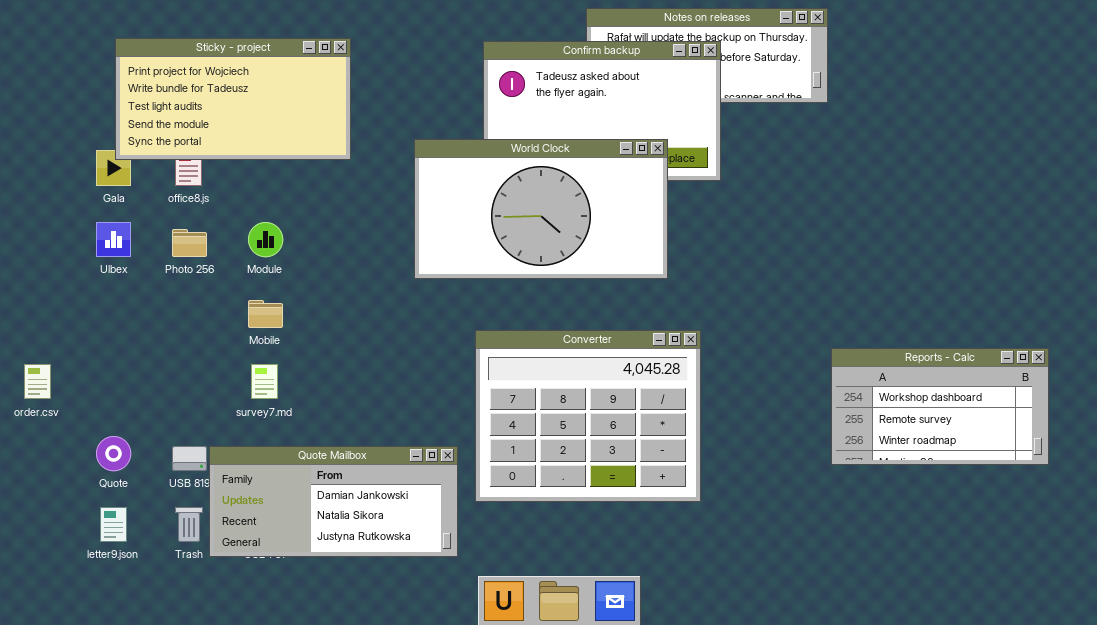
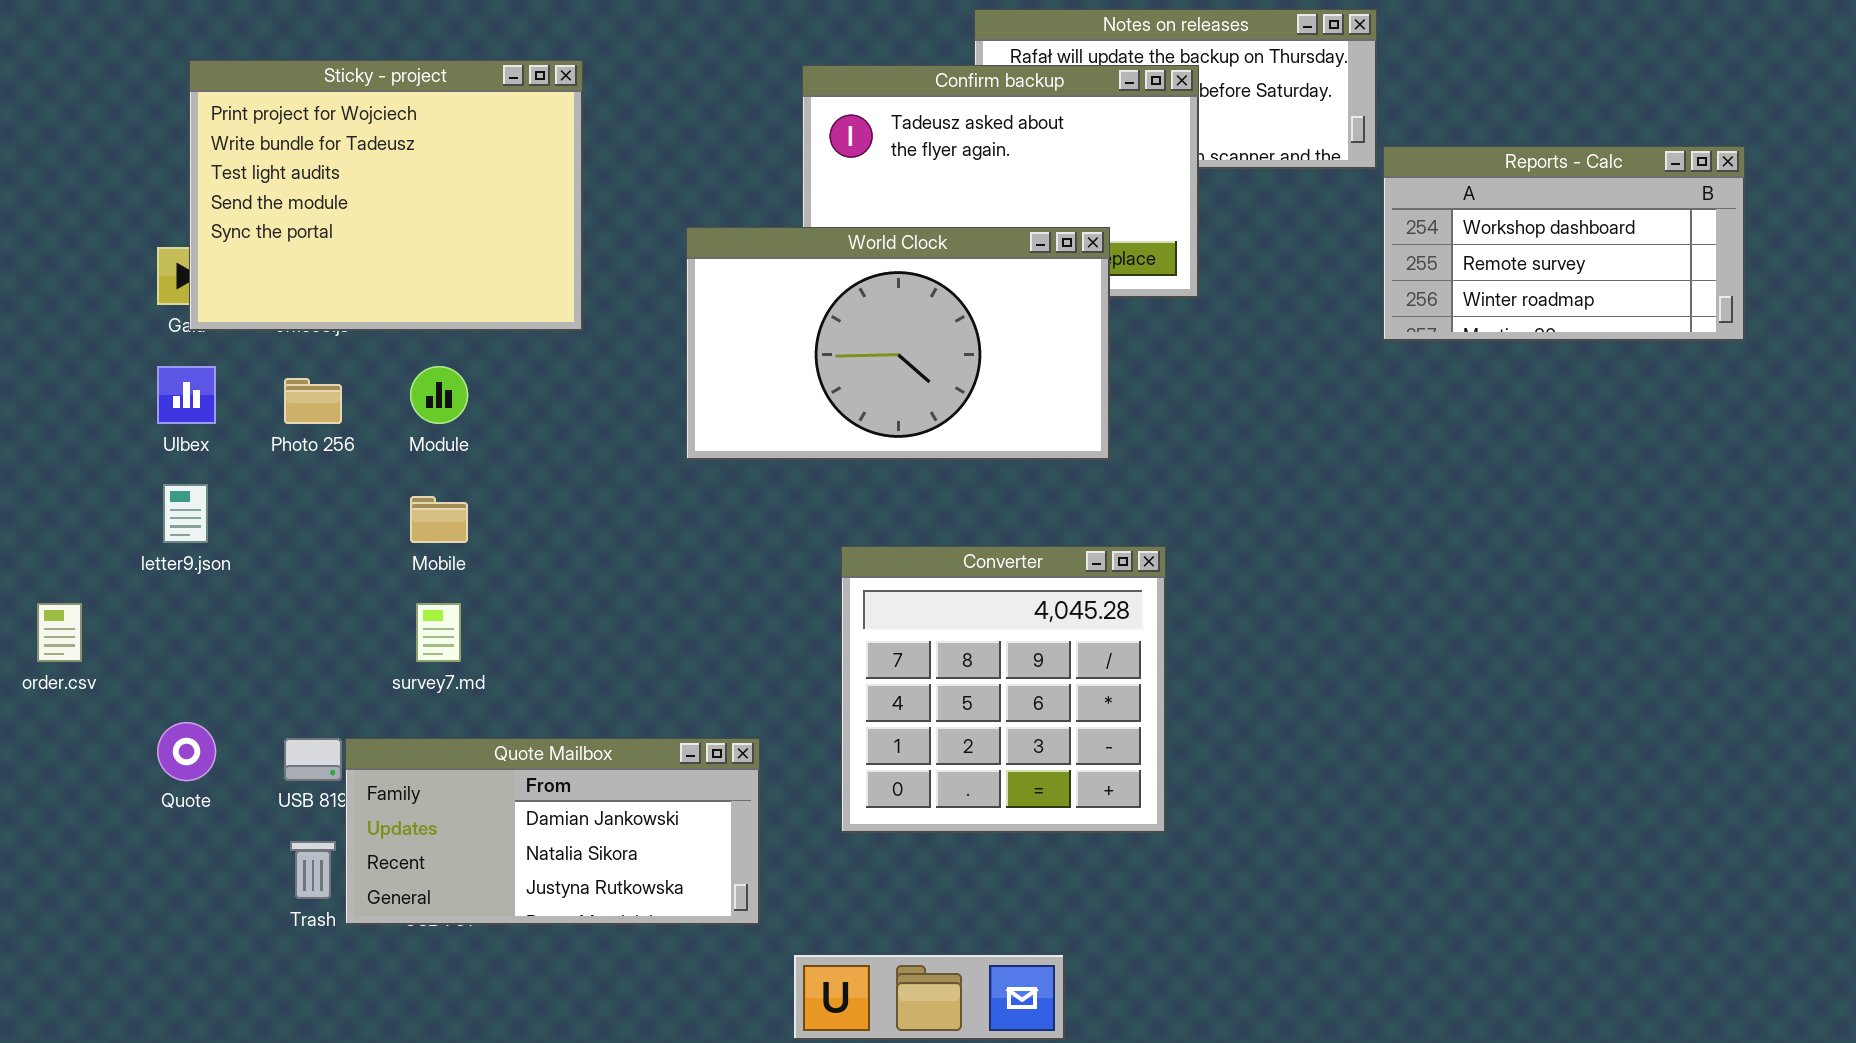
Sticky - project: [115,38,351,160] -> [189,60,583,331], resized
Converter: [475,330,701,502] -> [841,546,1166,833], resized
Reports - Calc: [831,348,1049,465] -> [1383,146,1745,341], moved
letter9.json: [100,507,127,542] -> [163,484,208,543], moved

